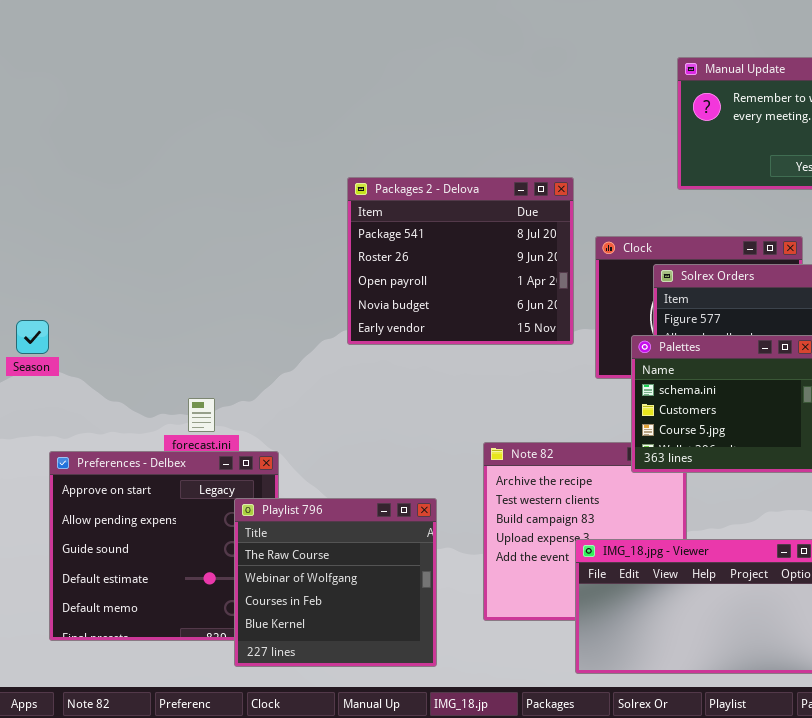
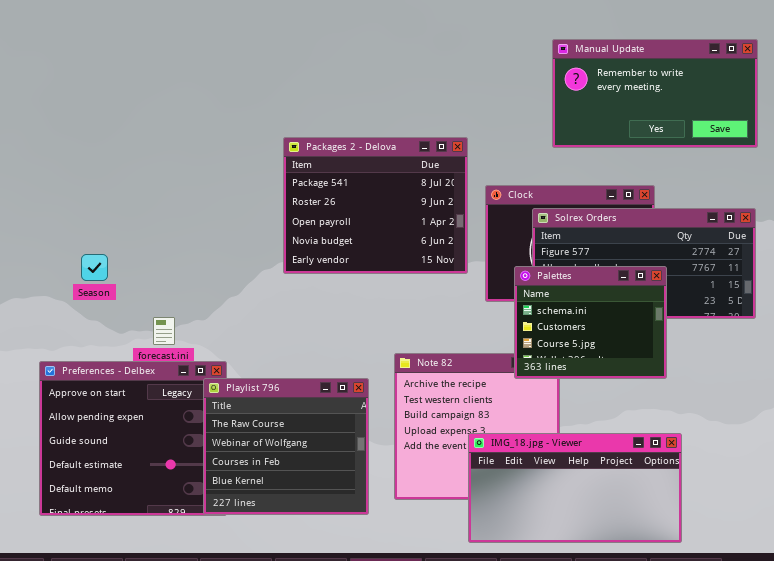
Season: [16,320,49,354] -> [81,254,108,281], moved
Playlist 796: [234,498,437,667] -> [203,378,369,515], moved

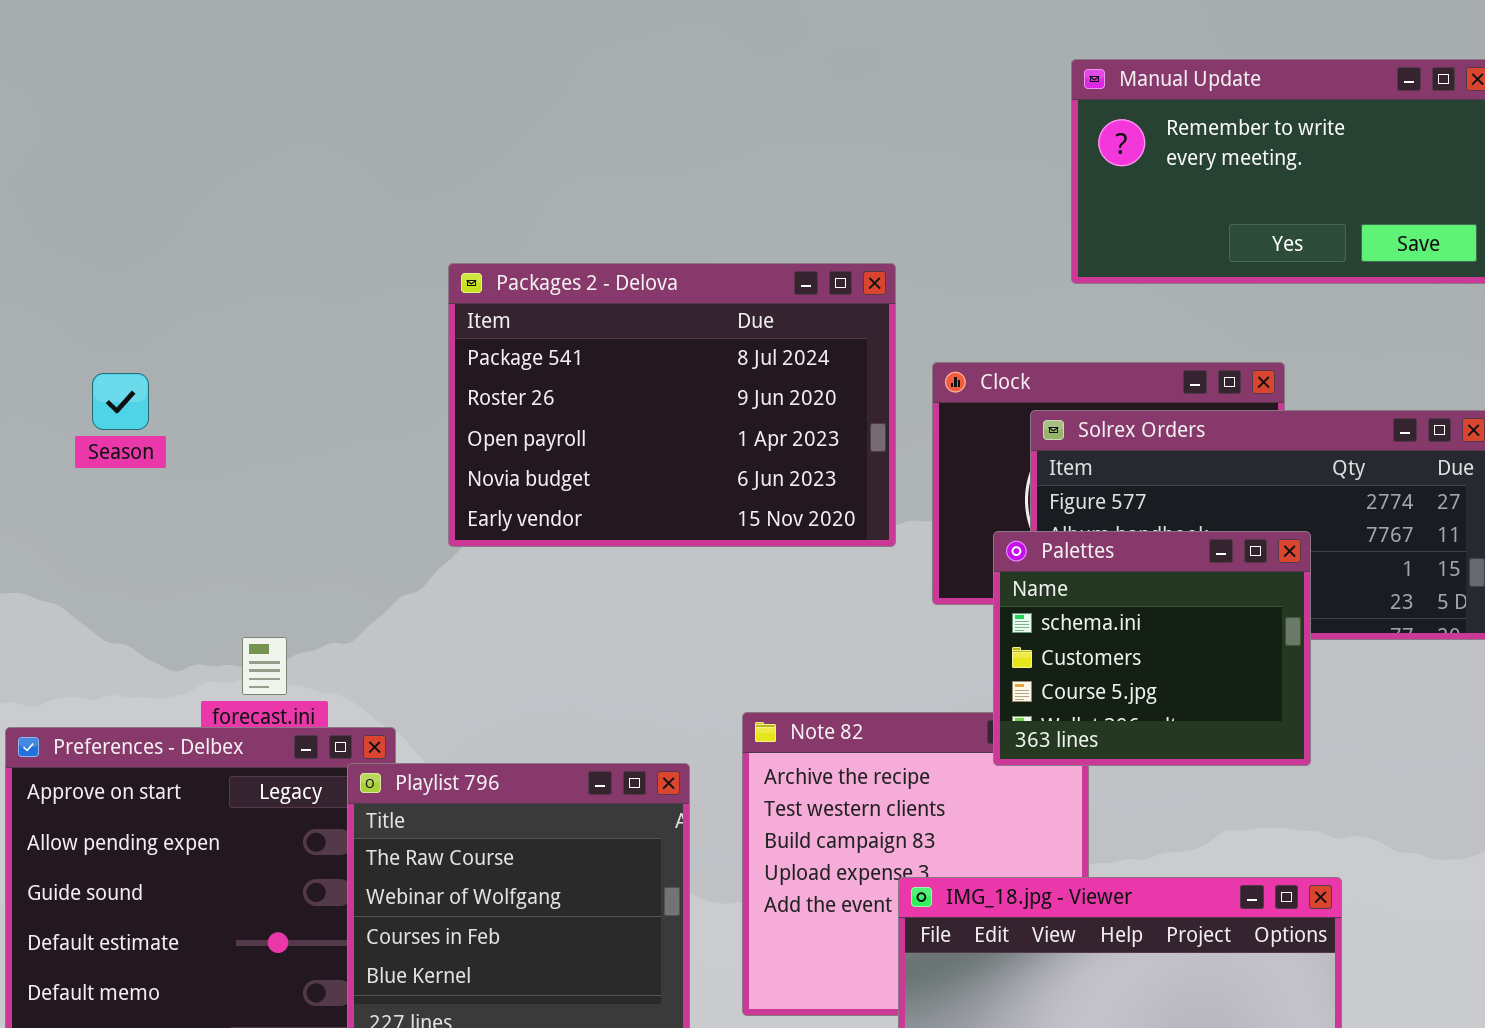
Packages 2 - Delova: [283,137,468,274] -> [448,263,896,547], resized
Season: [81,254,108,281] -> [92,373,149,430], moved

